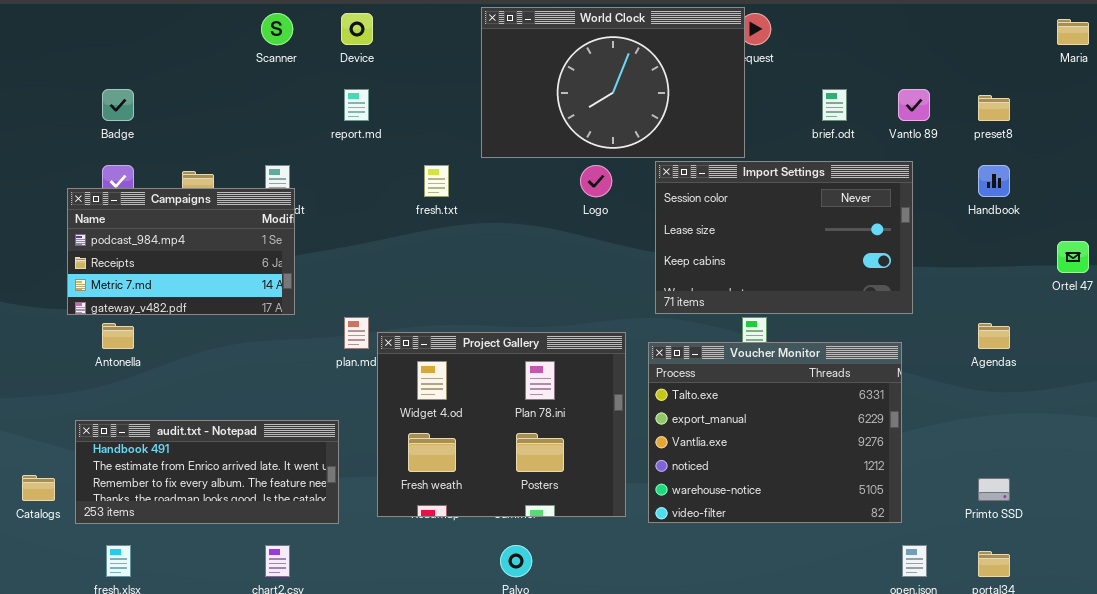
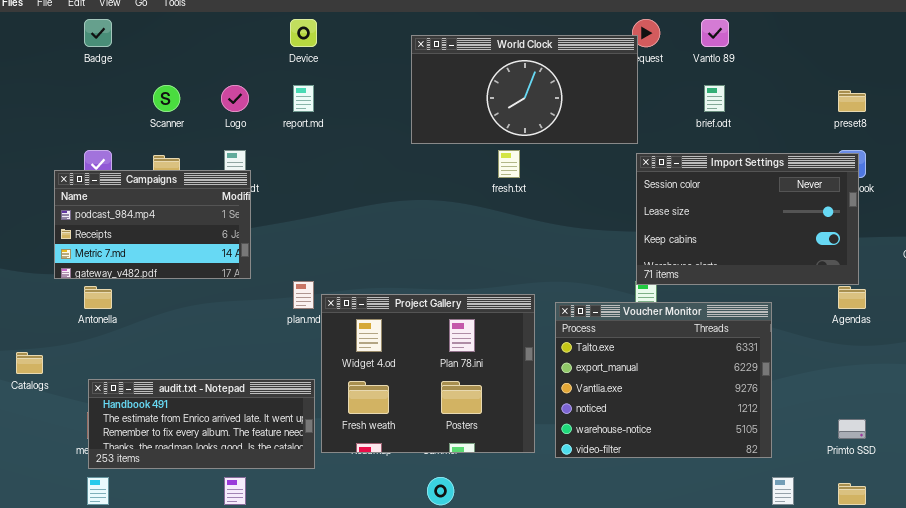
World Clock: [481,7,745,158] -> [411,35,638,144], resized
Scanner: [261,13,293,45] -> [153,85,180,112], moved
Badge: [102,89,134,121] -> [84,19,112,47], moved
Vantlo 89: [898,89,930,121] -> [701,19,729,47], moved
Import Settings: [655,161,913,314] -> [636,153,859,285], moved
fresh.txt: [424,165,449,197] -> [498,150,520,178], moved
Logo: [580,165,612,197] -> [221,85,249,112], moved
audit.txt - Notepad: [75,420,339,524] -> [88,379,315,469], moved
Catalogs: [22,475,55,501] -> [16,352,43,374], moved

